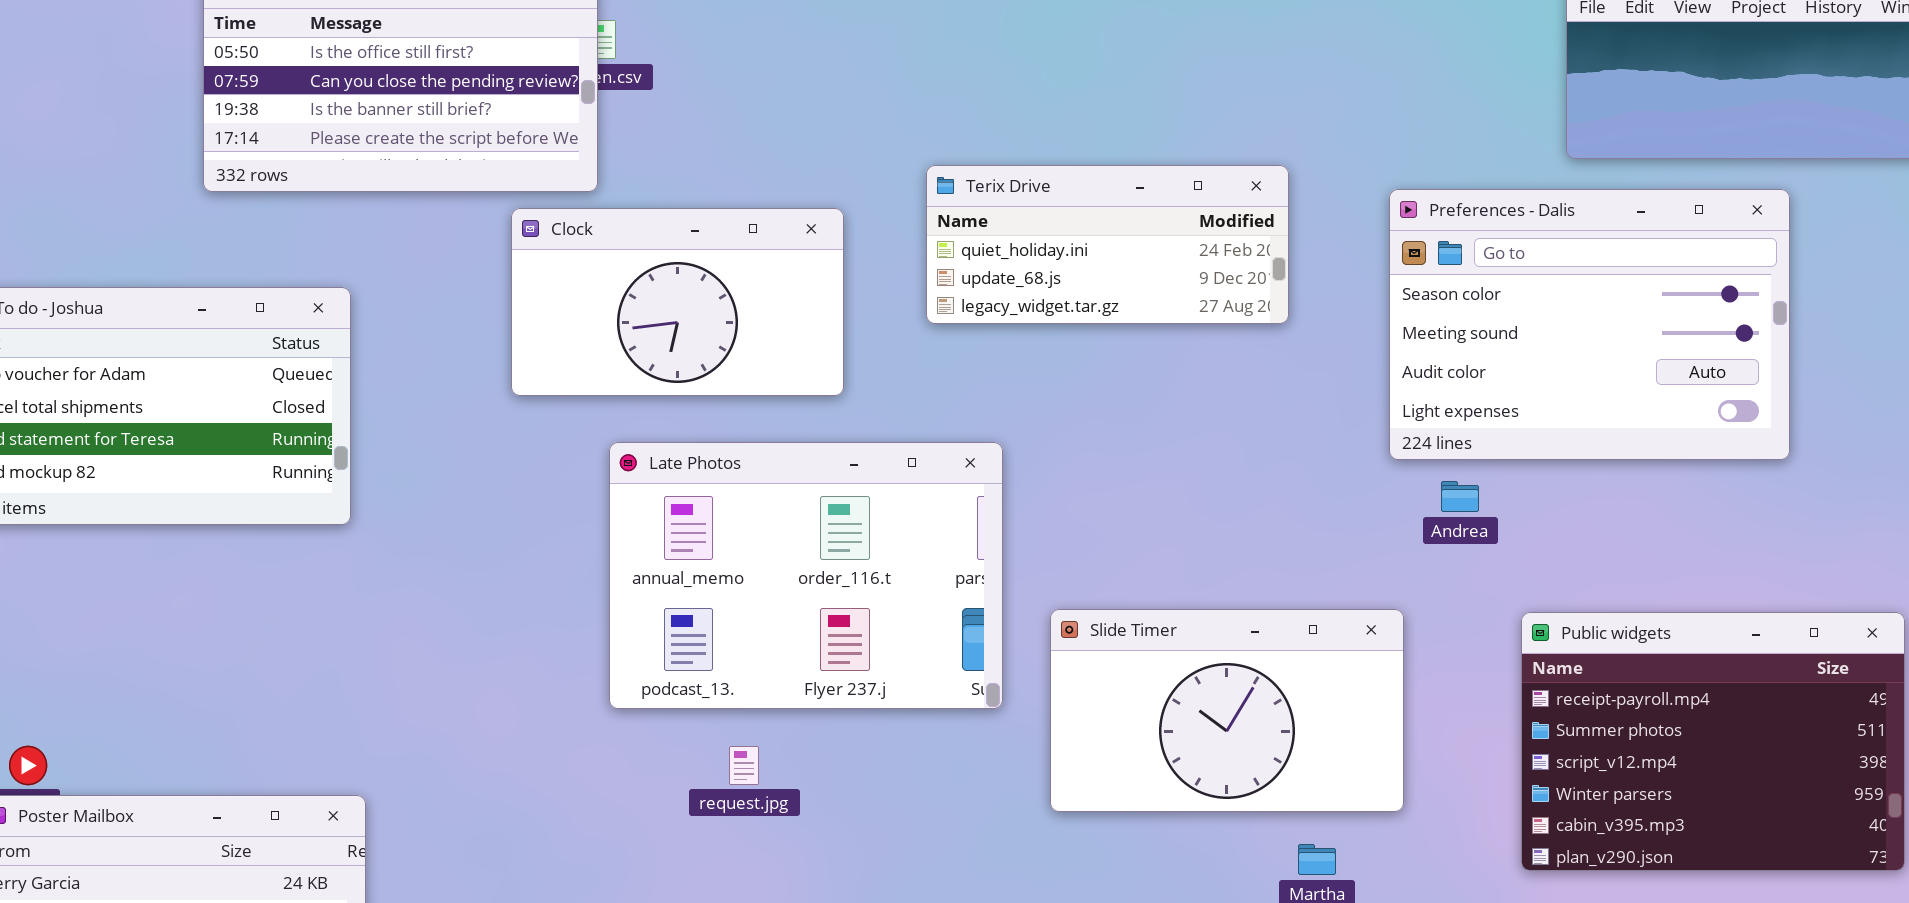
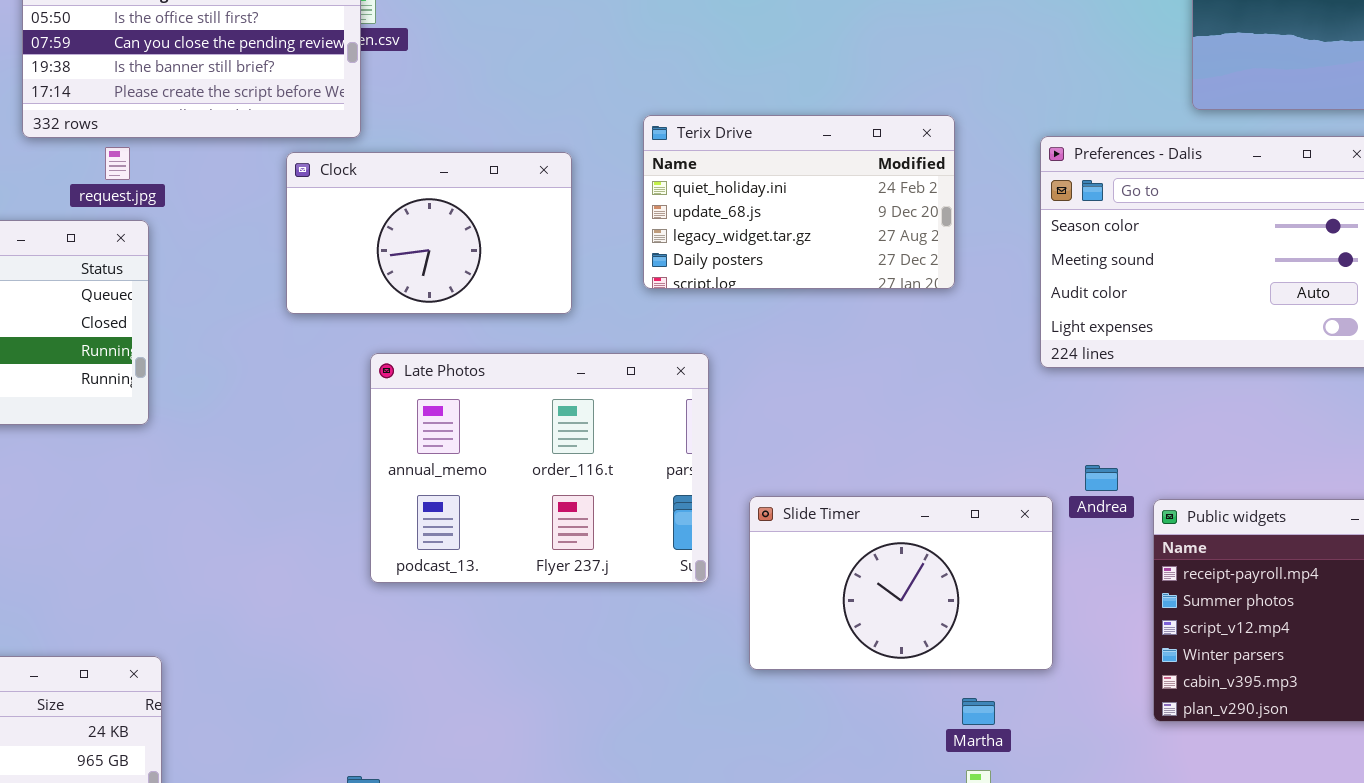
Terix Drive: [926,165,1289,324] -> [643,115,955,289], resized
Andrea: [1441,481,1479,512] -> [1085,465,1118,491], moved
request.jpg: [729,746,759,785] -> [105,147,130,180], moved

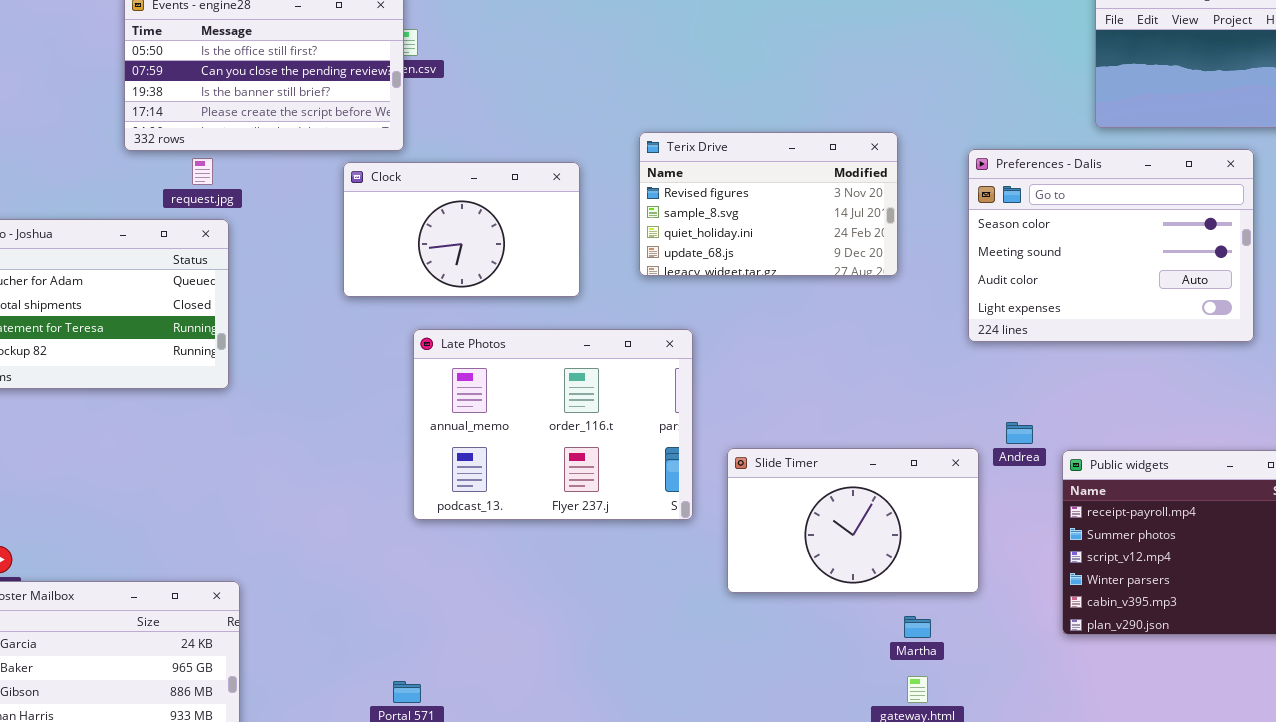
Terix Drive: [643,115,955,289] -> [639,132,898,276], scrolled up 2 rows

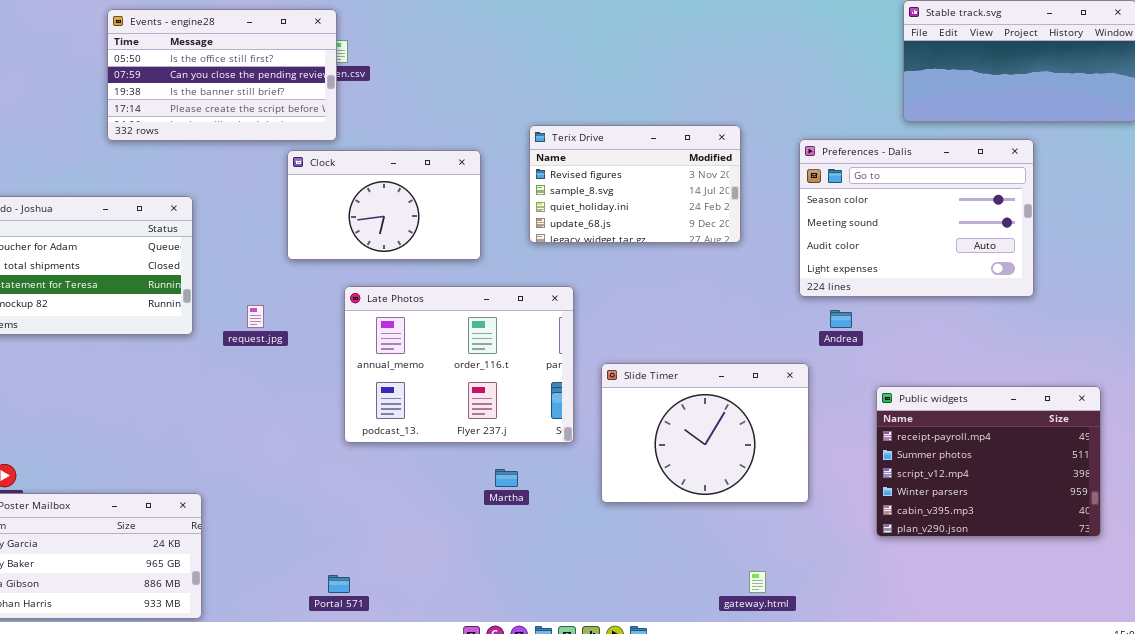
request.jpg: [192,158,213,185] -> [247,305,264,328], moved
Andrea: [1006,422,1033,444] -> [830,310,852,328], moved
Slide Timer: [727,448,979,593] -> [601,363,809,503], resized
Martha: [904,616,931,638] -> [495,469,518,487], moved

